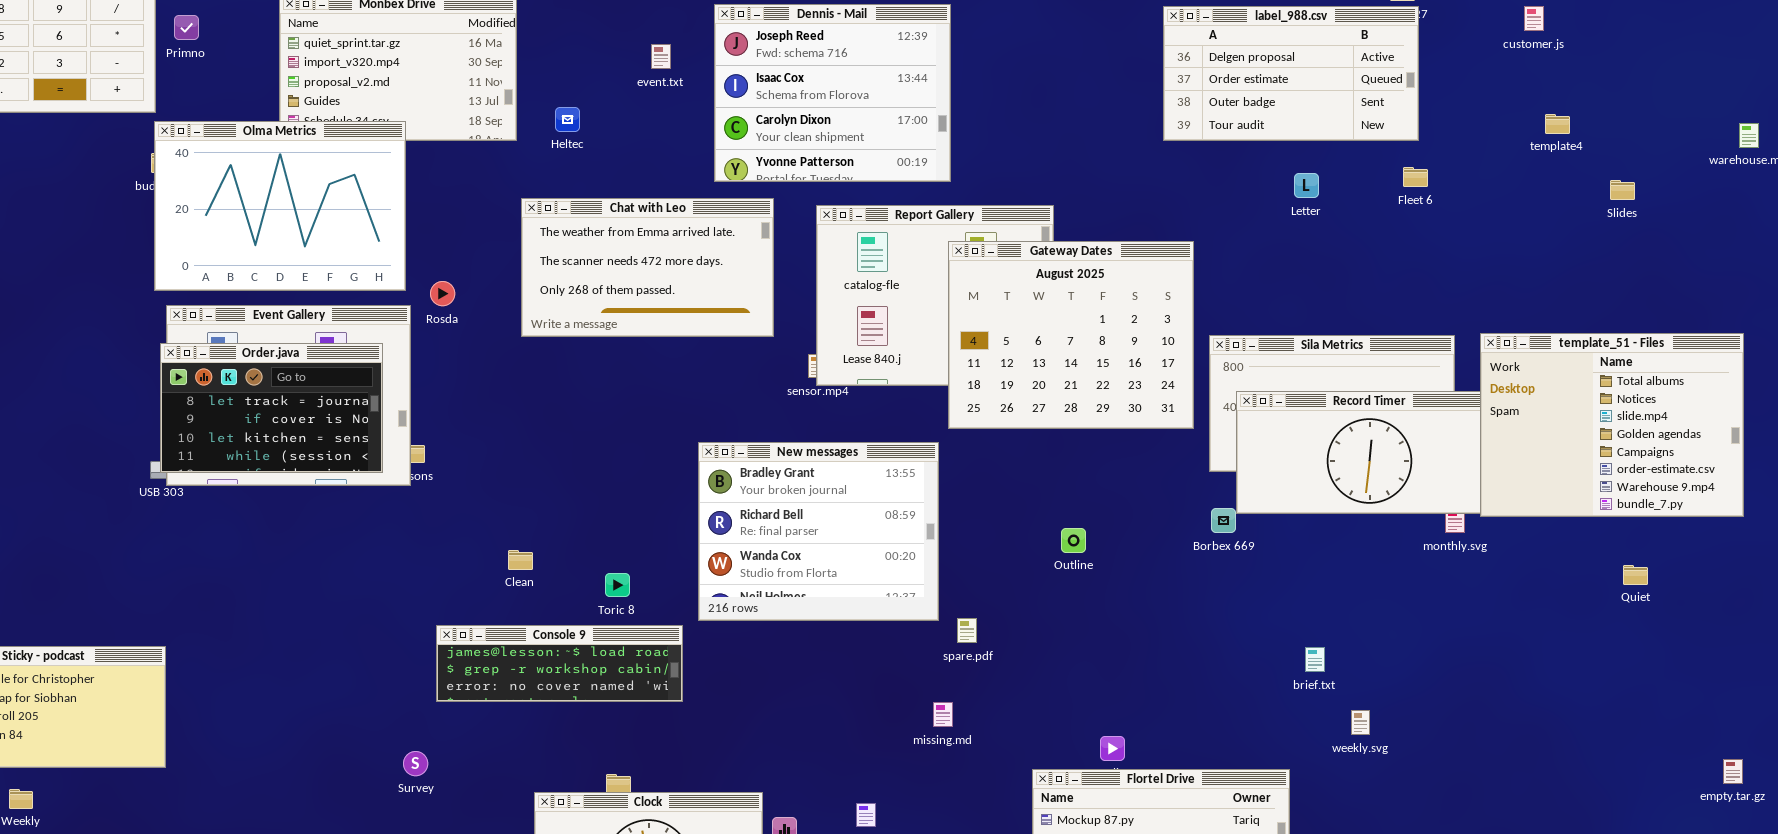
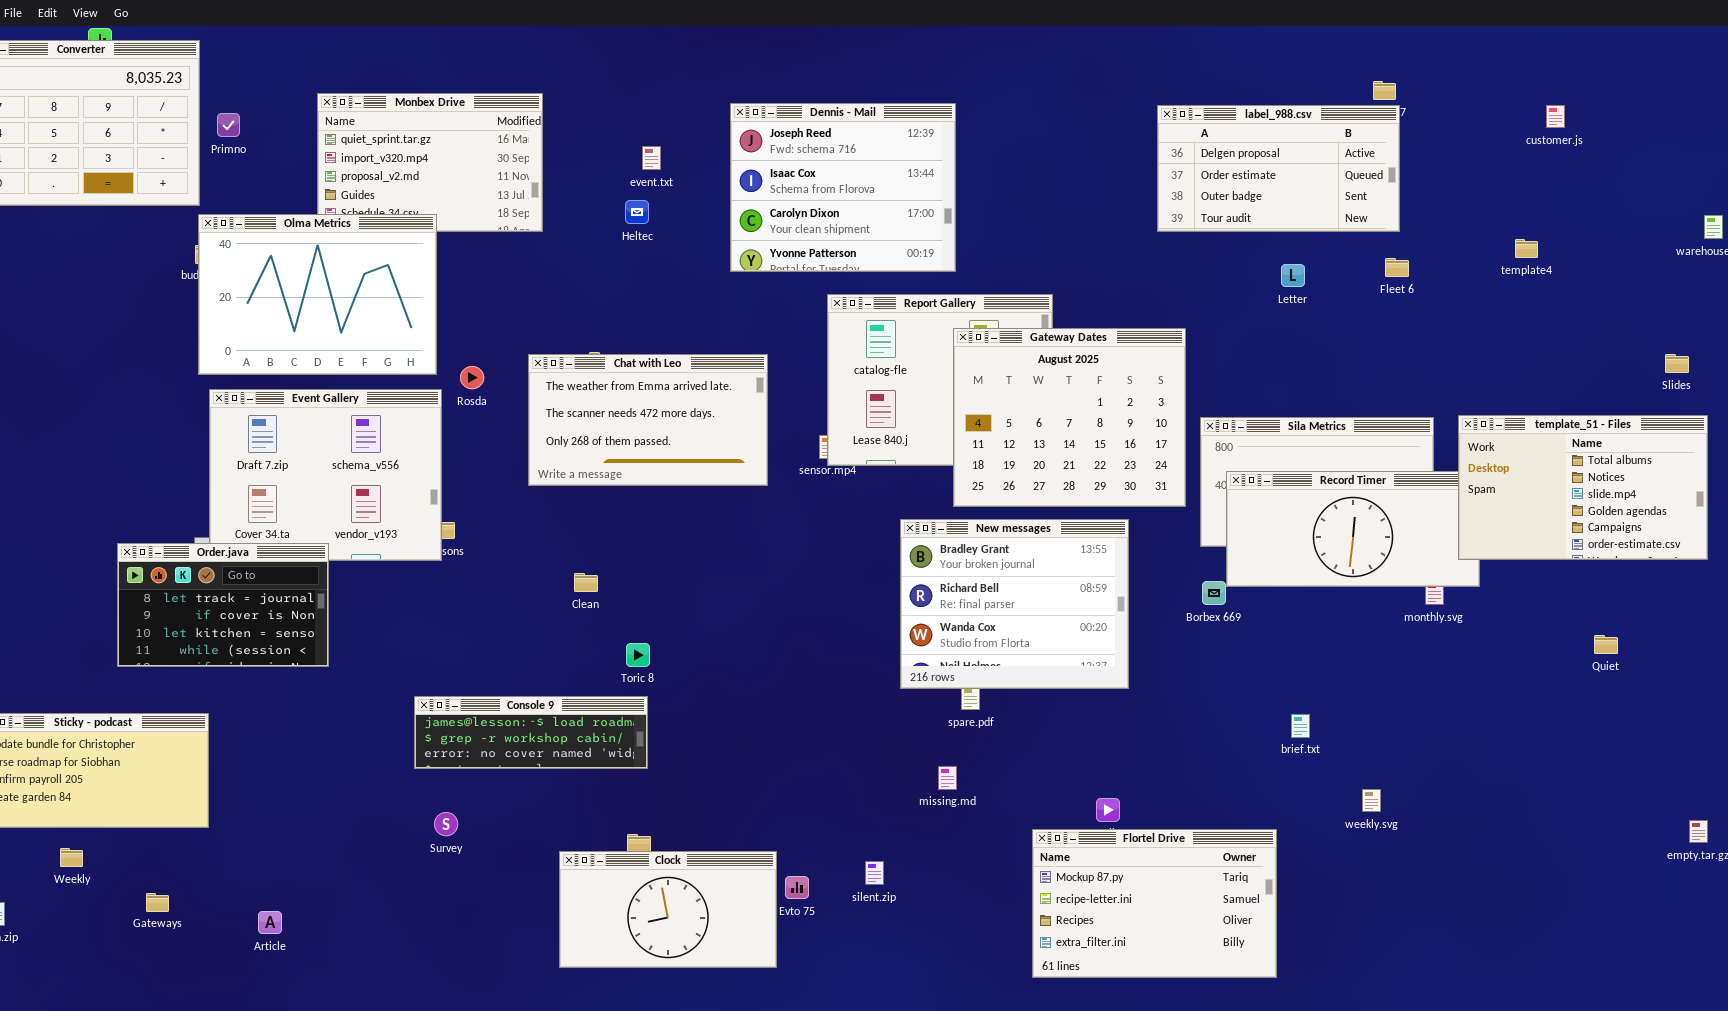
customer.js: [1524,6,1544,31] -> [1546,105,1565,128], moved
event.txt: [651,44,671,69] -> [642,146,661,170], moved
Heltec: [555,107,580,132] -> [625,200,649,224], moved
template4: [1545,114,1570,134] -> [1515,239,1538,258], moved
Slides: [1610,180,1635,200] -> [1665,354,1689,373], moved
Chat with Leo: [521,198,774,337] -> [528,354,768,486], moved
template_51 - Files: [1480,333,1744,517] -> [1458,415,1708,560], resized
Order.java: [160,343,383,473] -> [117,543,329,667], moved
New messages: [698,442,939,621] -> [900,519,1129,689], moved
Clean: [508,550,533,570] -> [574,573,598,592], moved
Console 9: [436,625,683,702] -> [414,696,648,769], moved
weekly.svg: [1351,710,1370,735] -> [1362,789,1381,812], moved

